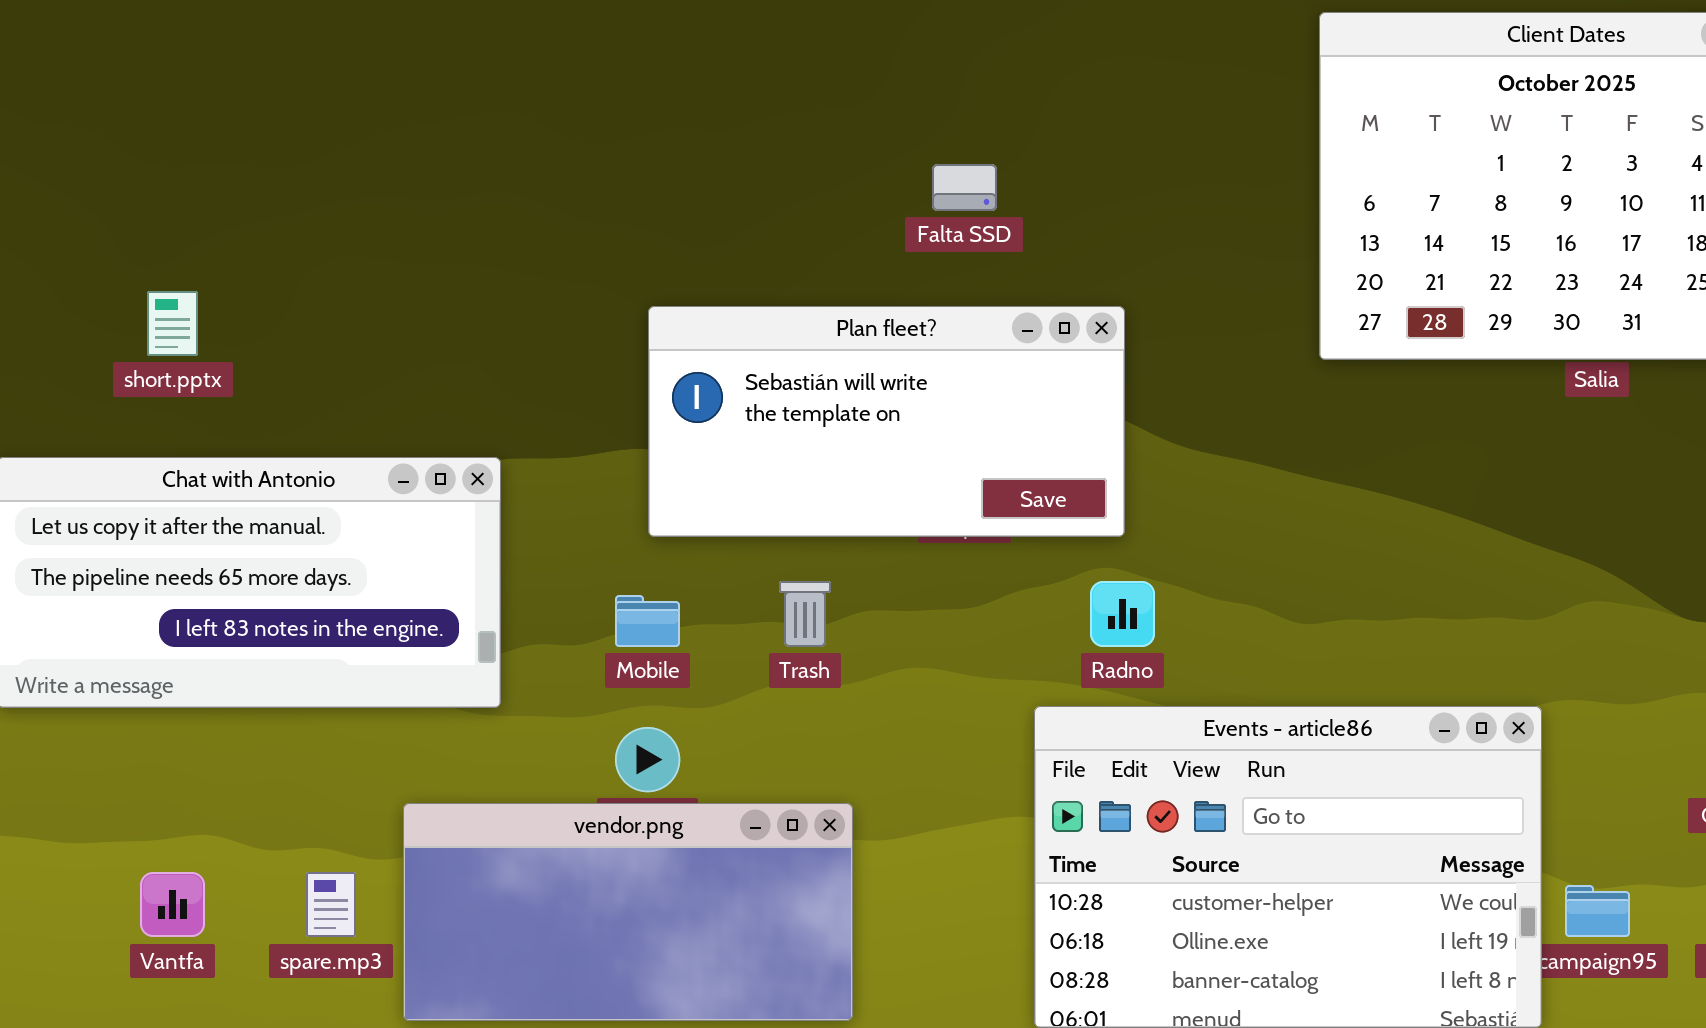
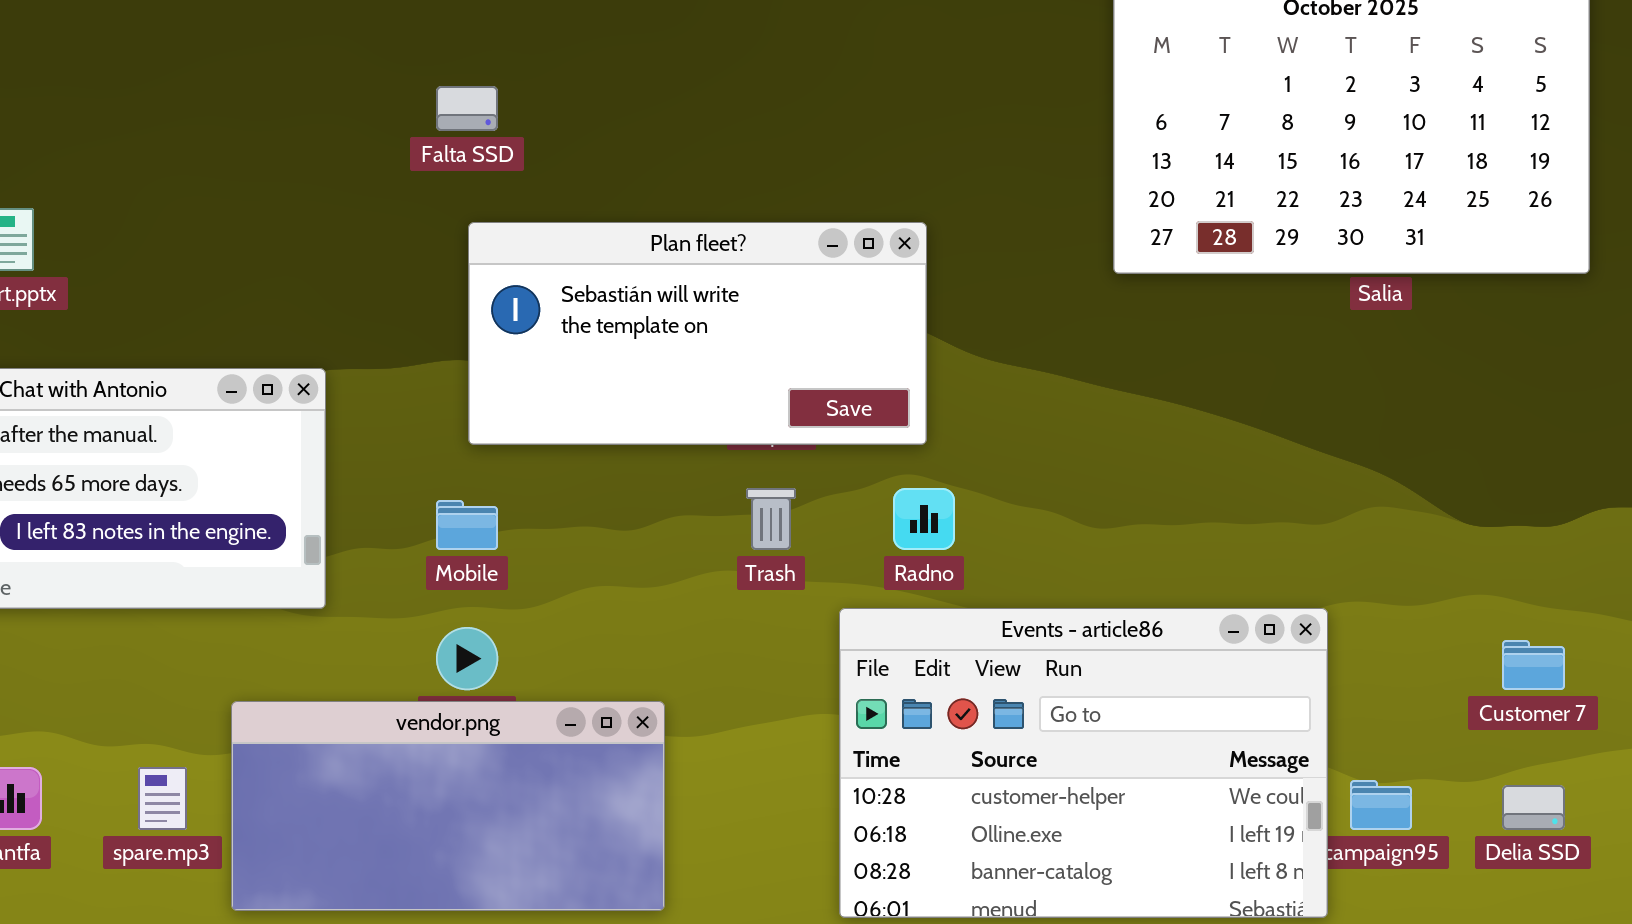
Falta SSD: [932,164,997,211] -> [436,86,498,131], moved
Trash: [779,581,831,647] -> [746,488,796,550], moved

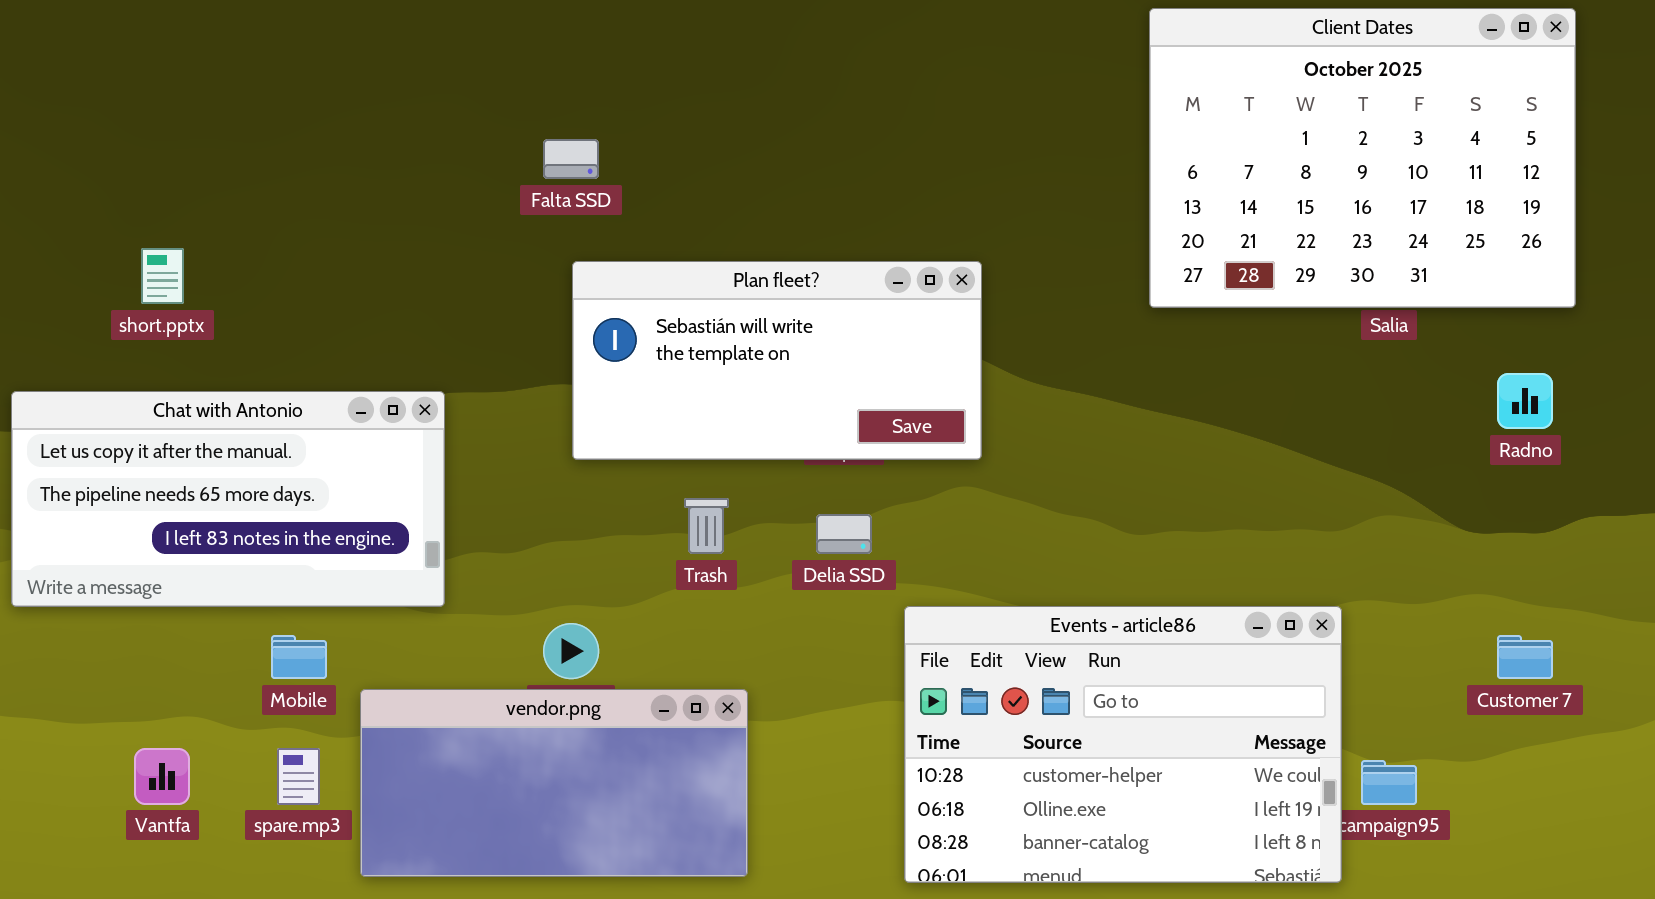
Trash: [746,488,796,550] -> [684,498,729,554], moved
Radno: [893,488,955,550] -> [1497,373,1553,429], moved
Mobile: [436,500,498,550] -> [271,635,327,679], moved
Delia SSD: [1502,785,1565,830] -> [816,514,872,554], moved

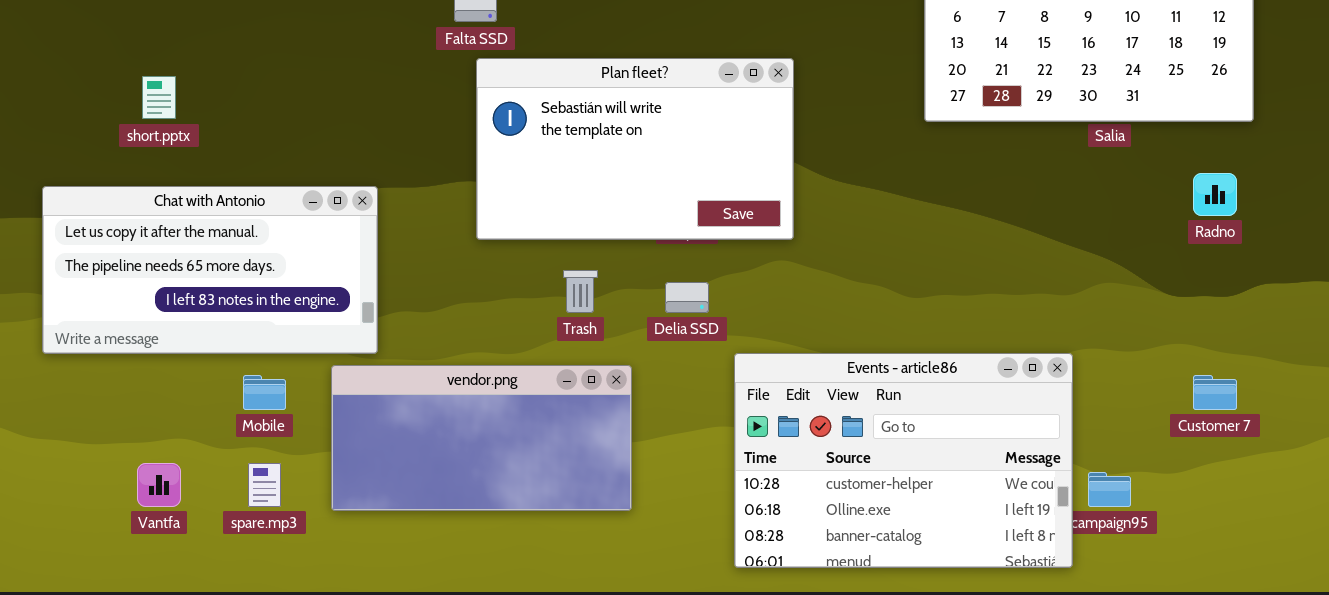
Plan fleet?: [572,261,982,460] -> [476,58,794,240], resized
vendor.png: [360,689,748,877] -> [331,365,632,511], moved

